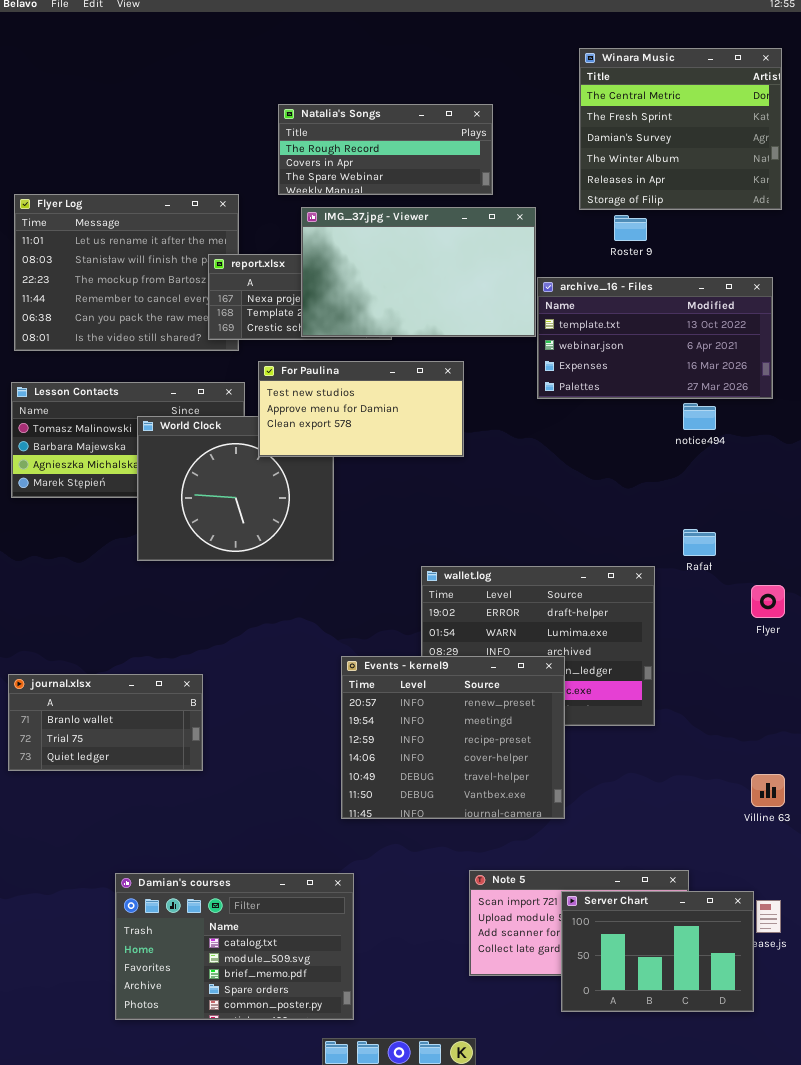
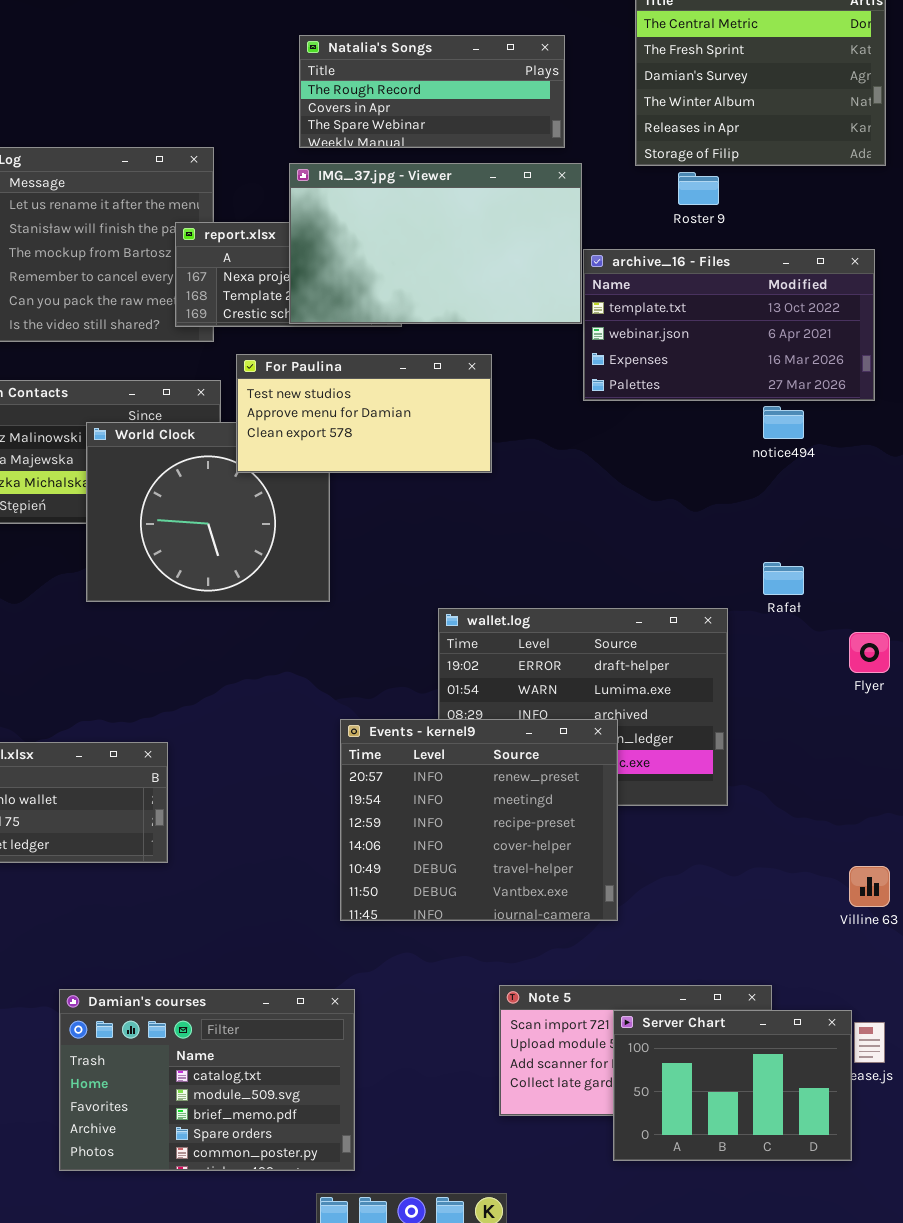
Natalia's Songs: [278,104,493,195] -> [299,35,565,148], moved

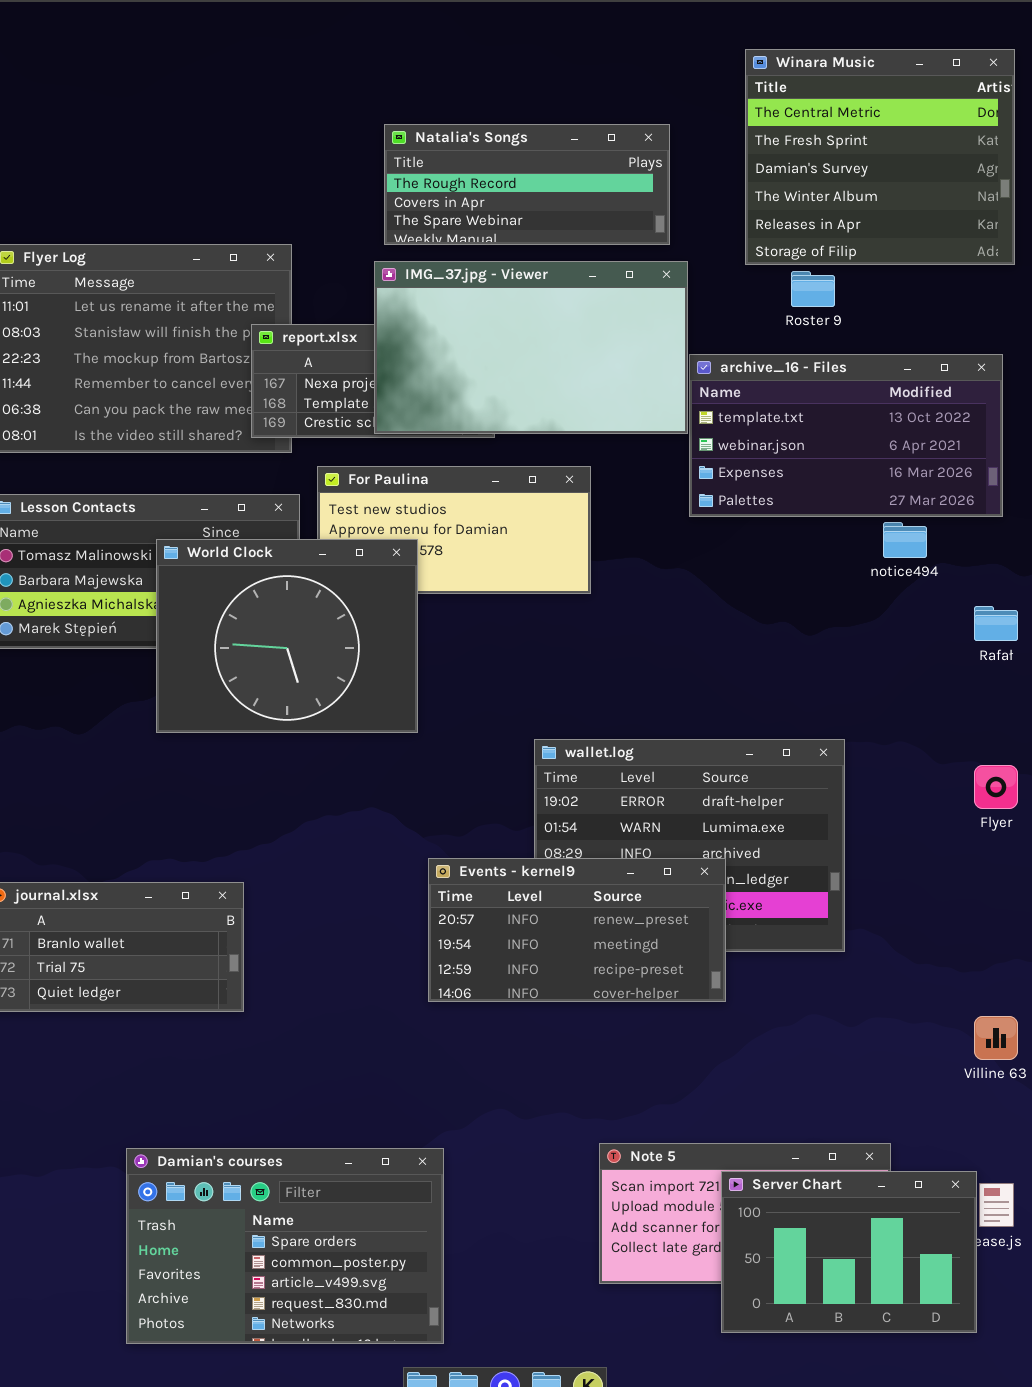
World Clock: [86,422,330,602] -> [156,539,418,733], raised
Rafał: [763,562,804,595] -> [974,606,1018,641], moved
Events - kernel9: [340,719,618,921] -> [428,858,726,1002], resized
Damian's courses: [59,989,355,1171] -> [126,1148,444,1344], scrolled down 3 rows

